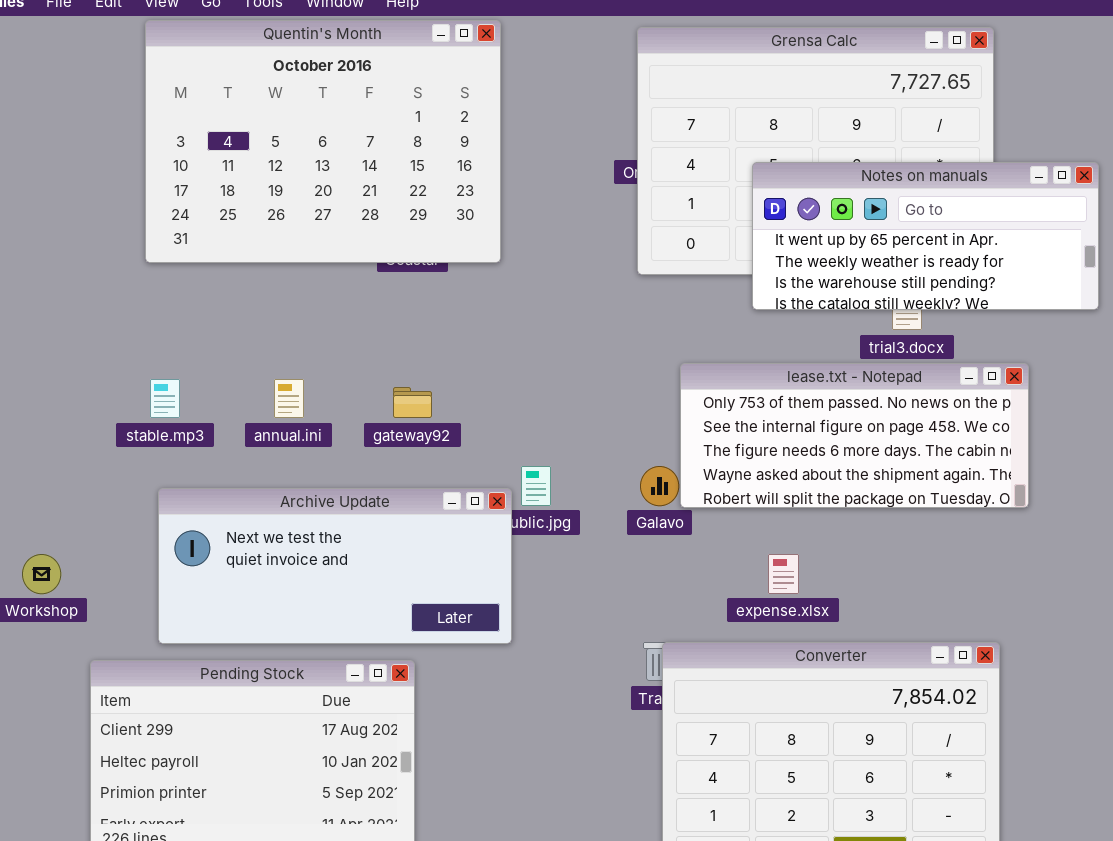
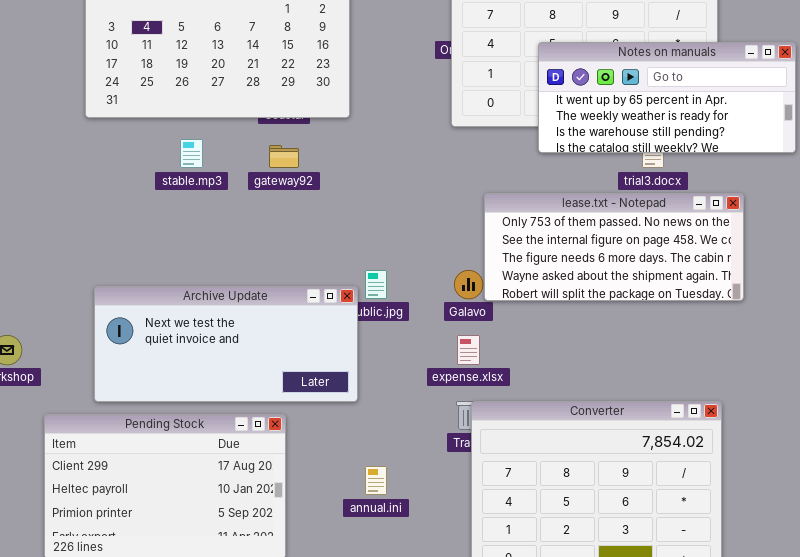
stable.mp3: [150,379,180,418] -> [180,139,203,168], moved
annual.ini: [274,379,304,418] -> [365,466,387,495], moved
gateway92: [393,387,432,418] -> [269,145,299,168], moved
expense.xlsx: [768,554,799,594] -> [457,335,480,365], moved

